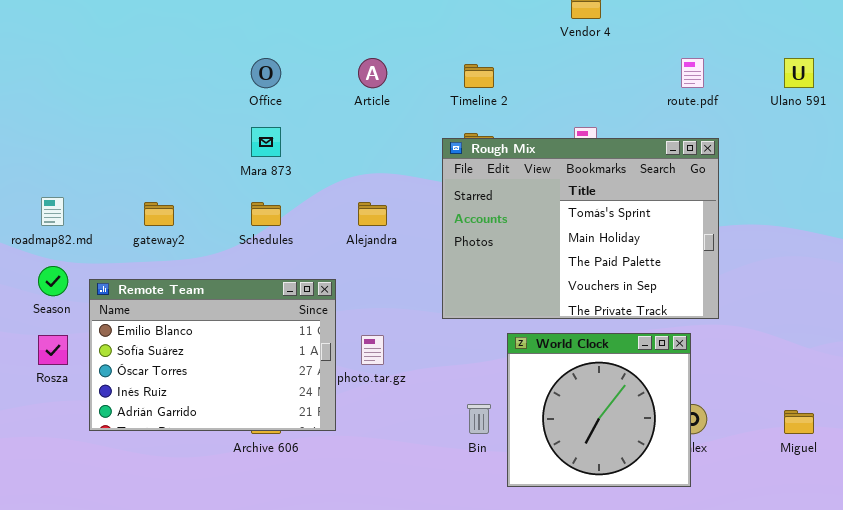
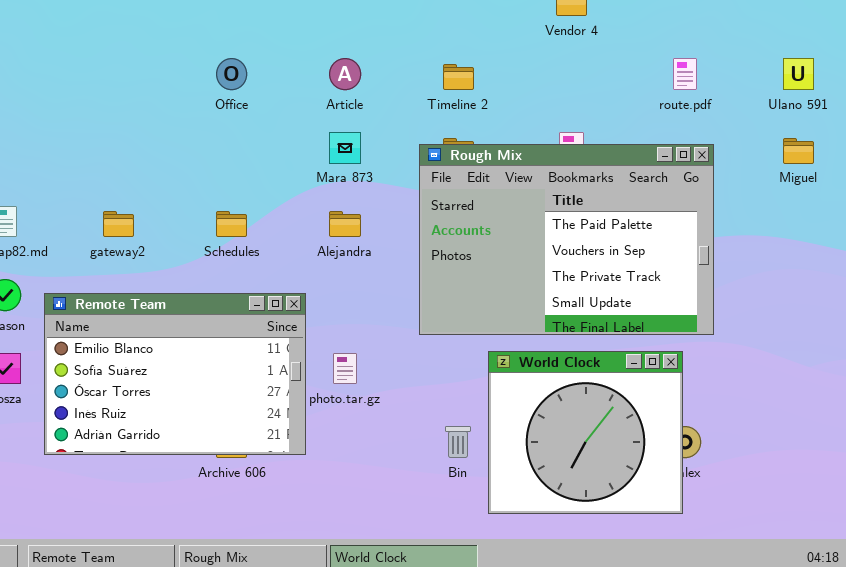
Mara 873: [251,127,281,157] -> [329,132,361,164], moved
Rough Mix: [442,138,719,319] -> [419,144,714,335], scrolled down 2 rows
Miguel: [784,410,814,434] -> [783,138,814,164], moved

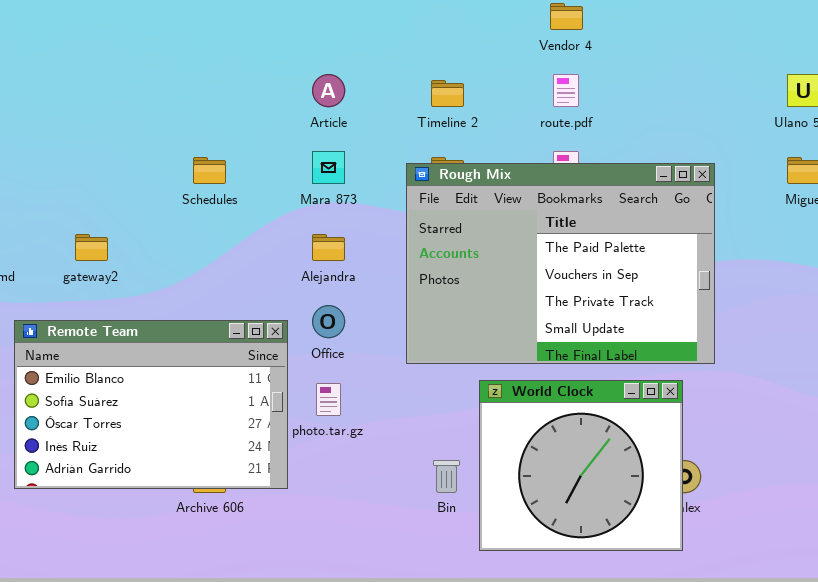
Office: [216,58,247,90] -> [312,305,345,338], moved
route.pdf: [673,58,697,90] -> [553,74,579,107], moved
Schedules: [216,211,247,237] -> [193,157,226,184], moved

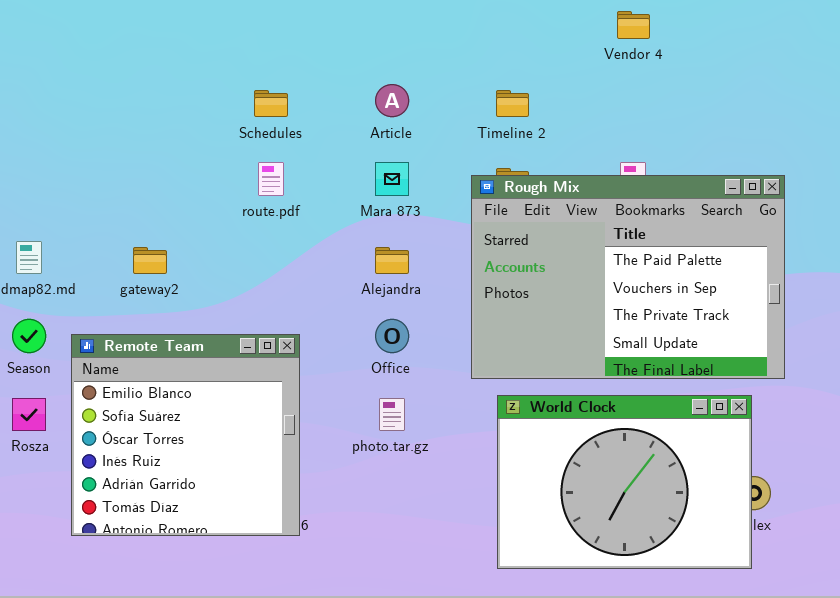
route.pdf: [553,74,579,107] -> [258,162,284,196], moved
Schedules: [193,157,226,184] -> [254,90,288,117], moved
Remote Team: [14,320,288,489] -> [71,334,300,536], resized
World Clock: [479,380,683,551] -> [497,395,752,569], resized

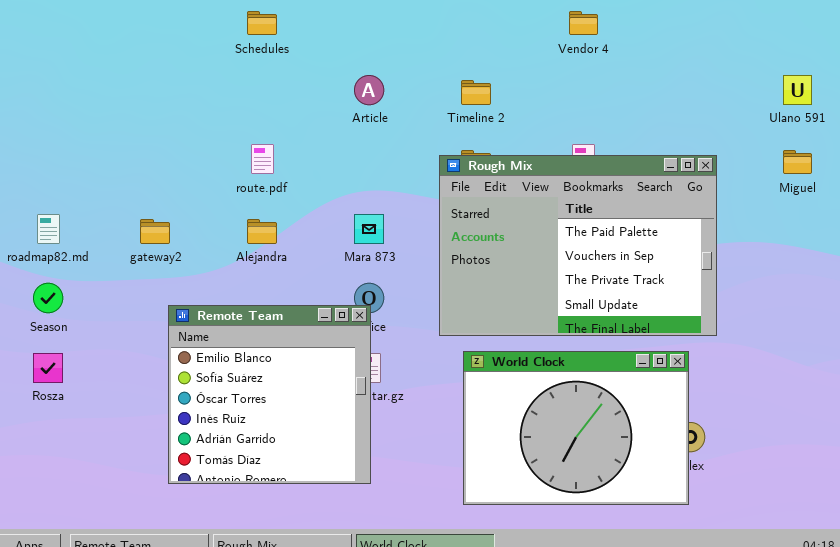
Schedules: [254,90,288,117] -> [247,11,277,35], moved
Mara 873: [375,162,409,196] -> [354,214,384,244], moved
Alejandra: [375,247,409,274] -> [247,219,277,244], moved
Remote Team: [71,334,300,536] -> [168,305,371,484], moved

